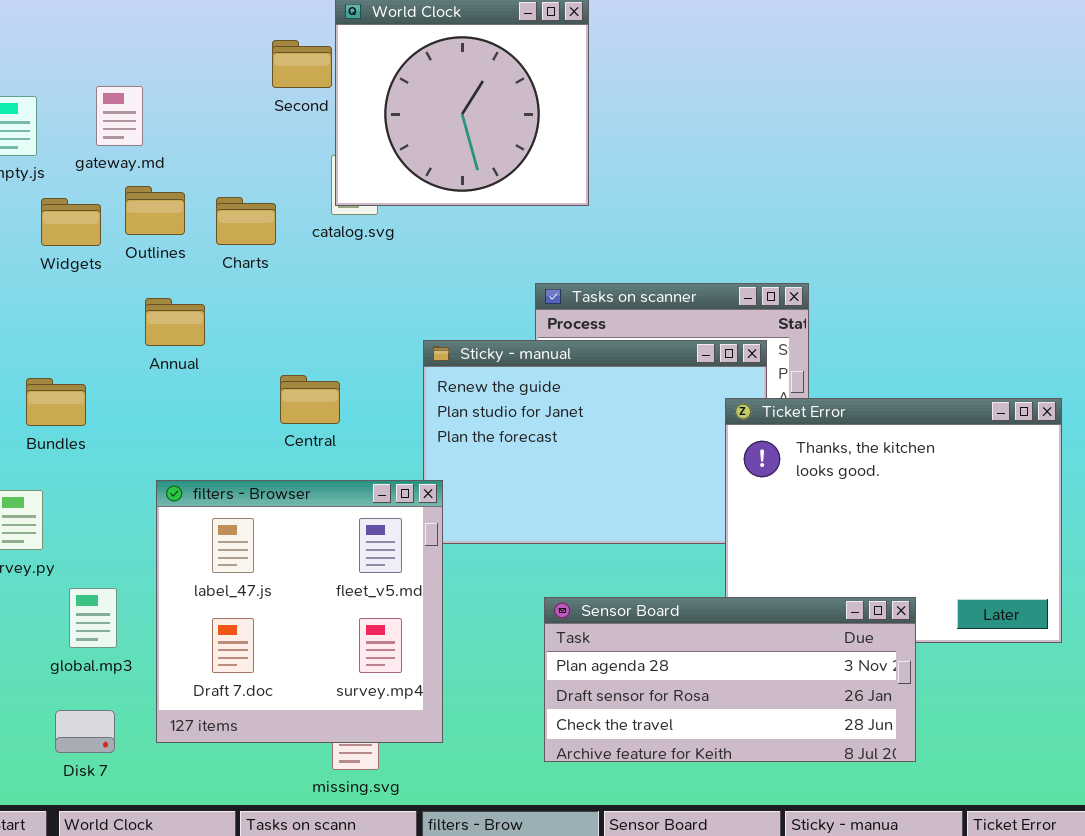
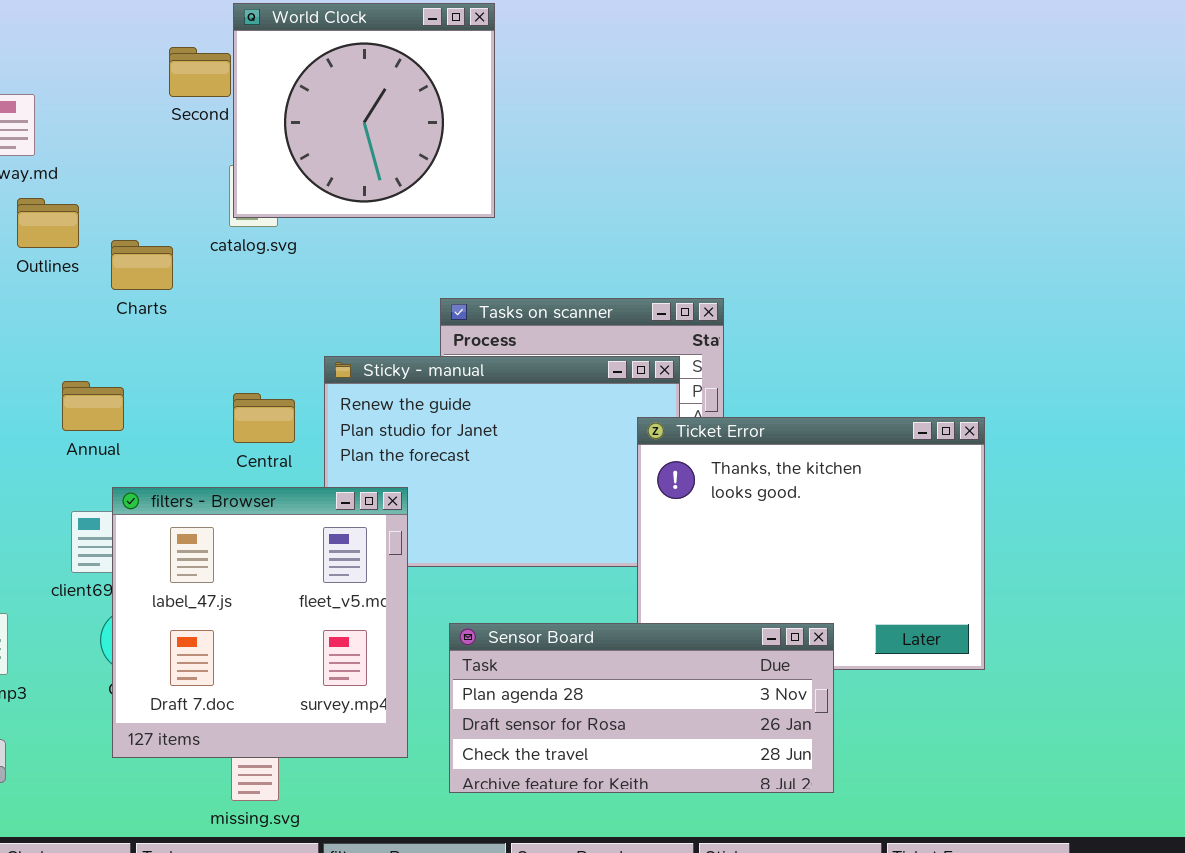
Charts: [216,197,276,245] -> [111,240,173,290], moved
Annual: [145,298,205,346] -> [62,381,124,431], moved
Central: [280,375,340,424] -> [233,393,295,443], moved
filters - Browser: [156,480,443,743] -> [112,487,408,758], moved

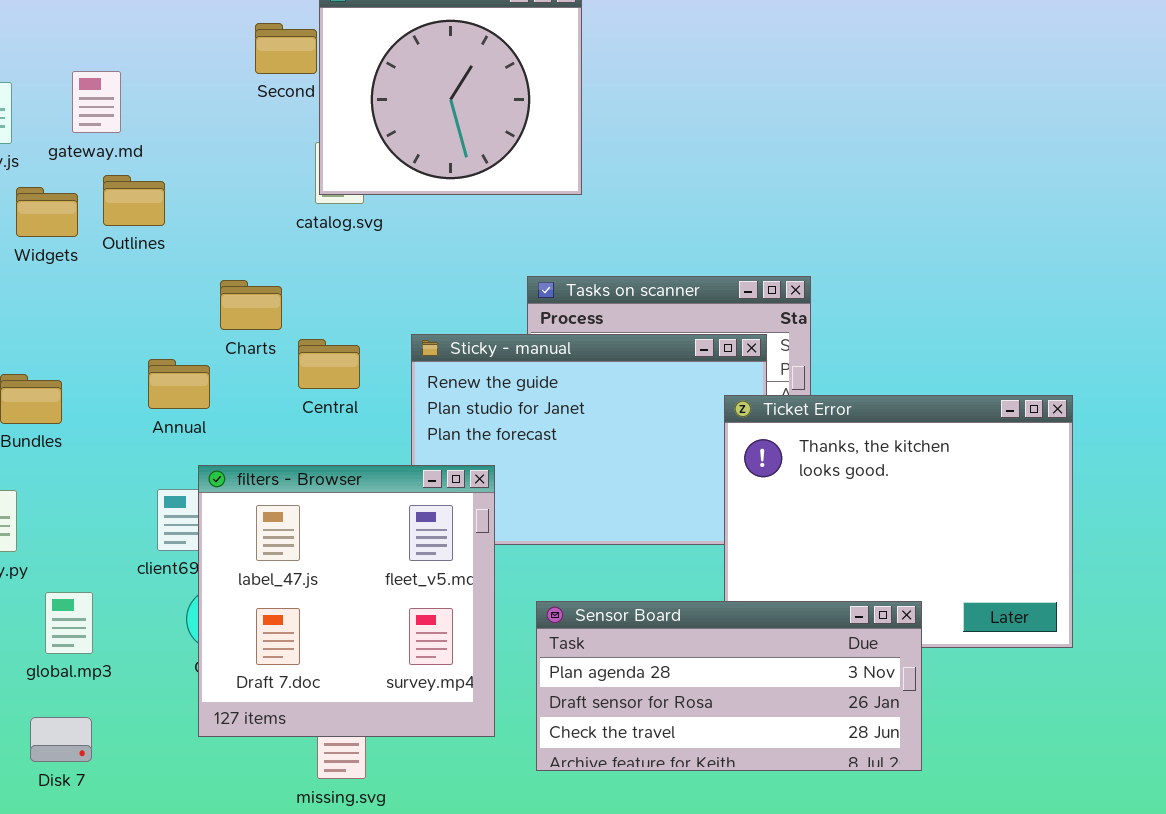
Charts: [111,240,173,290] -> [220,280,282,330], moved
Central: [233,393,295,443] -> [298,339,360,389], moved

